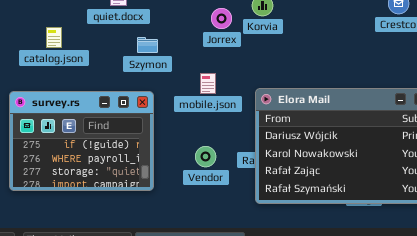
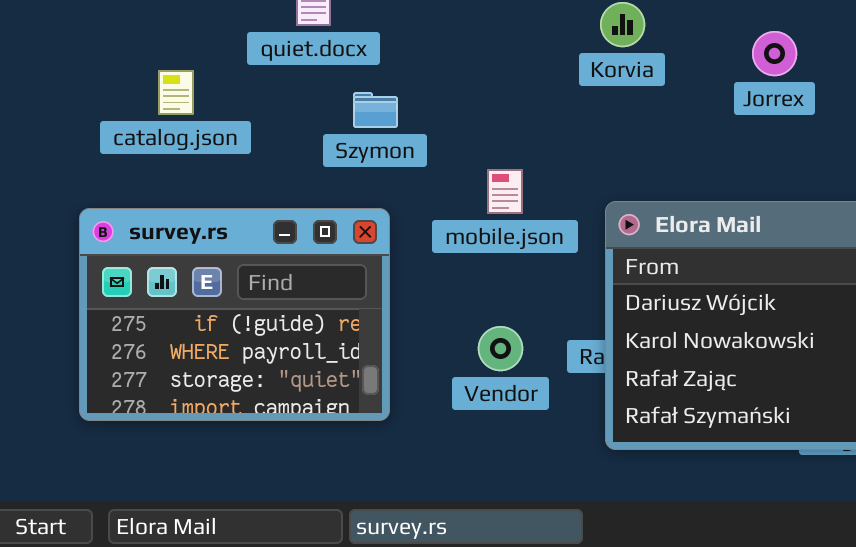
Jorrex: [211,8,232,29] -> [752,31,797,76], moved

